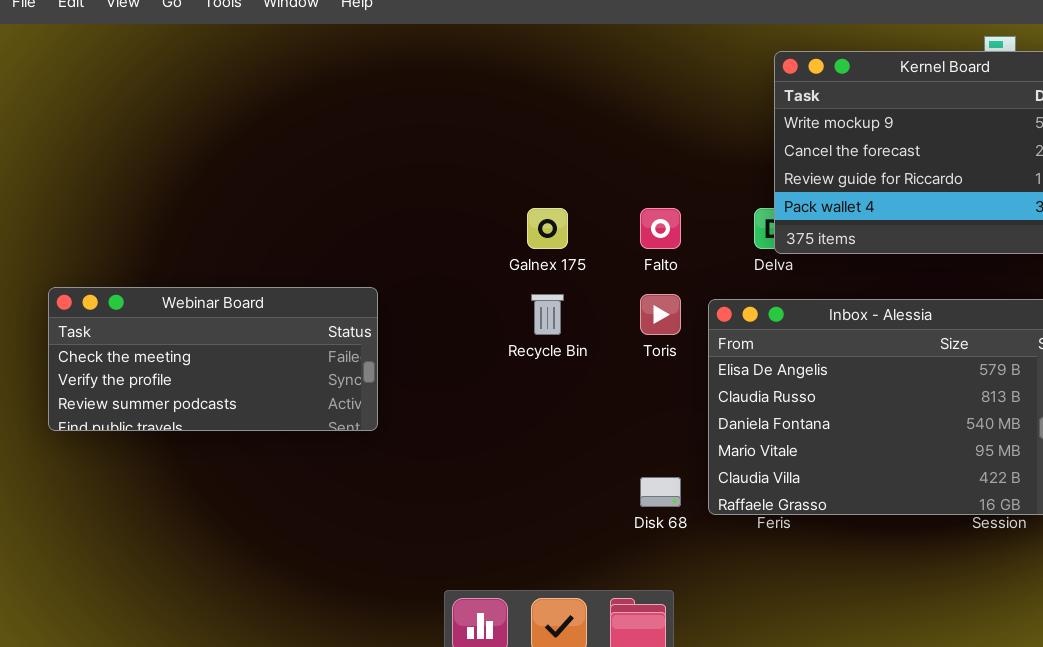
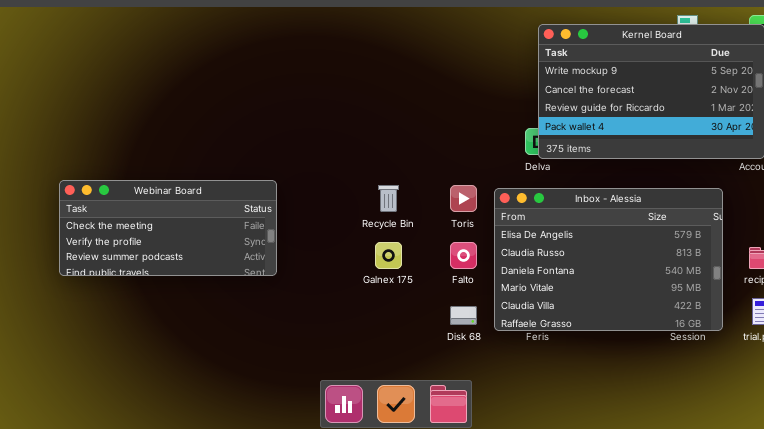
Galnex 175: [527,208,568,249] -> [375,242,402,269], moved
Falto: [640,208,681,249] -> [450,242,477,269], moved

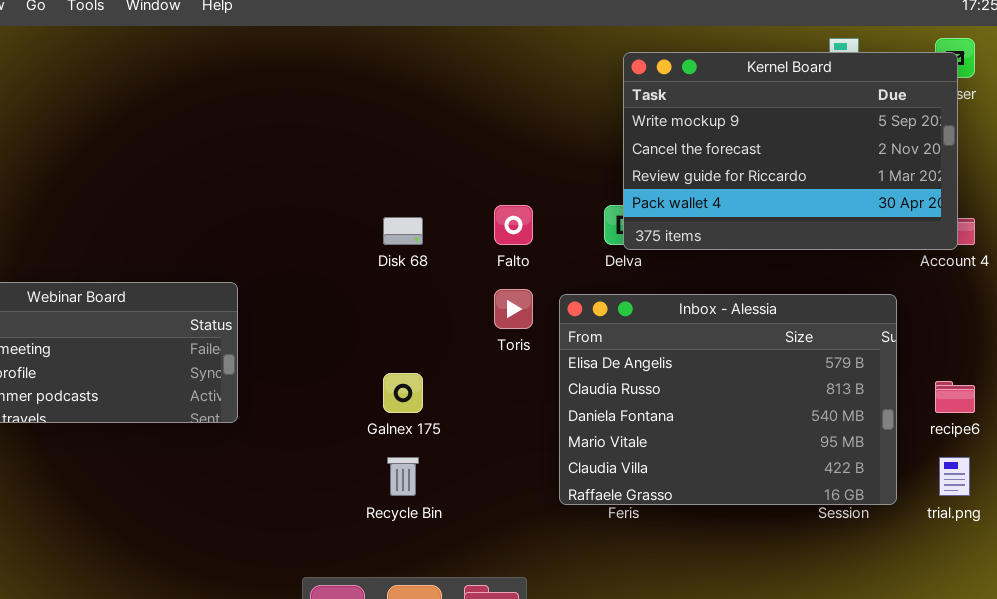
Recycle Bin: [378,185,399,212] -> [387,457,419,496], moved
Falto: [450,242,477,269] -> [494,205,533,245], moved
Disk 68: [450,306,477,325] -> [383,217,423,245], moved

